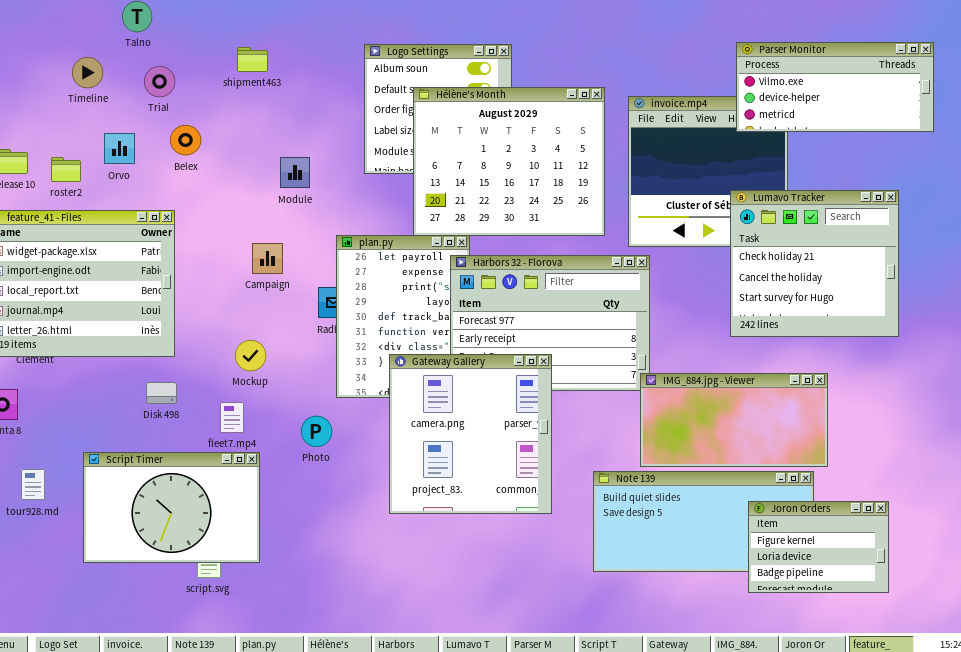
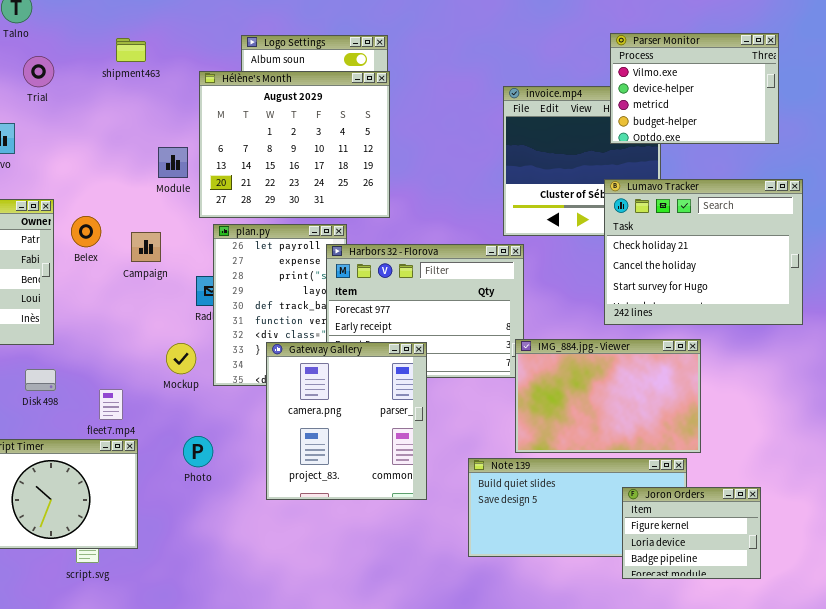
Parser Monitor: [736,42,934,132] -> [610,33,779,144], resized
Hélène's Month: [413,87,605,236] -> [199,71,390,218], moved
Belex: [170,125,201,155] -> [71,216,101,247], moved
Lumavo Tracker: [730,190,899,337] -> [604,179,803,325], resized
Mockup: [235,340,266,371] -> [166,343,196,374], moved
IMG_884.jpg - Viewer: [640,373,828,467] -> [515,339,701,453], resized
Photo: [301,416,332,447] -> [183,436,213,467], moved

